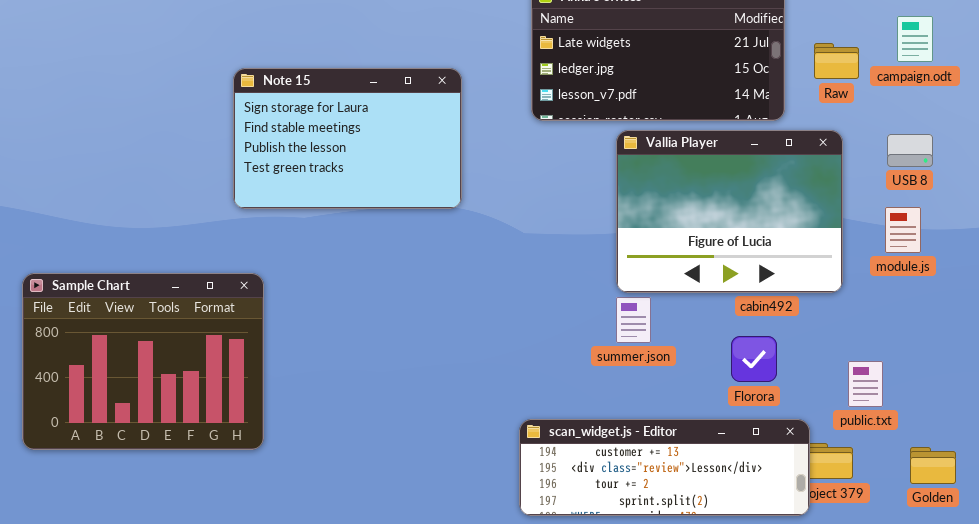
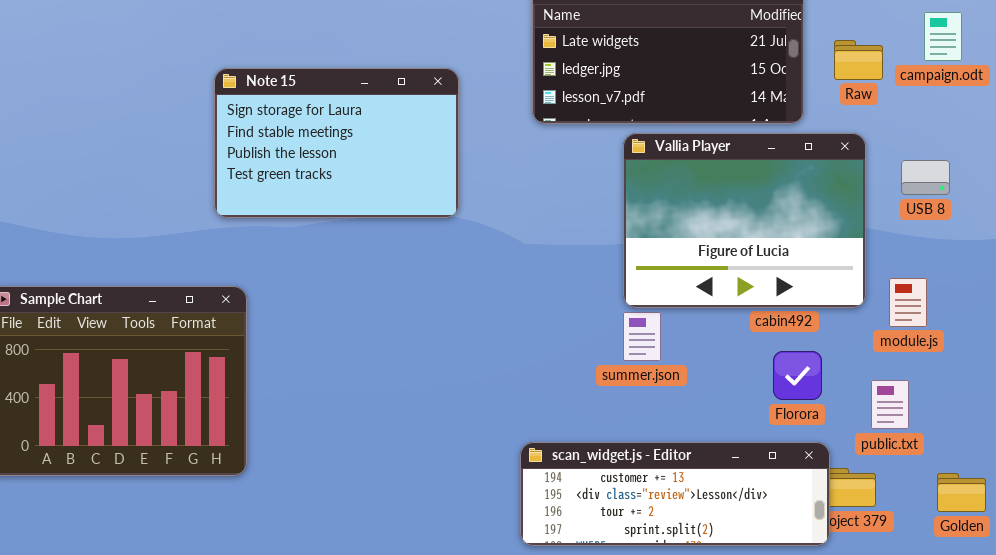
USB 8: [887,134,933,167] -> [901,160,950,195], moved
module.js: [885,207,921,253] -> [889,278,927,327], moved
Florora: [731,336,777,382] -> [773,351,822,400], moved

